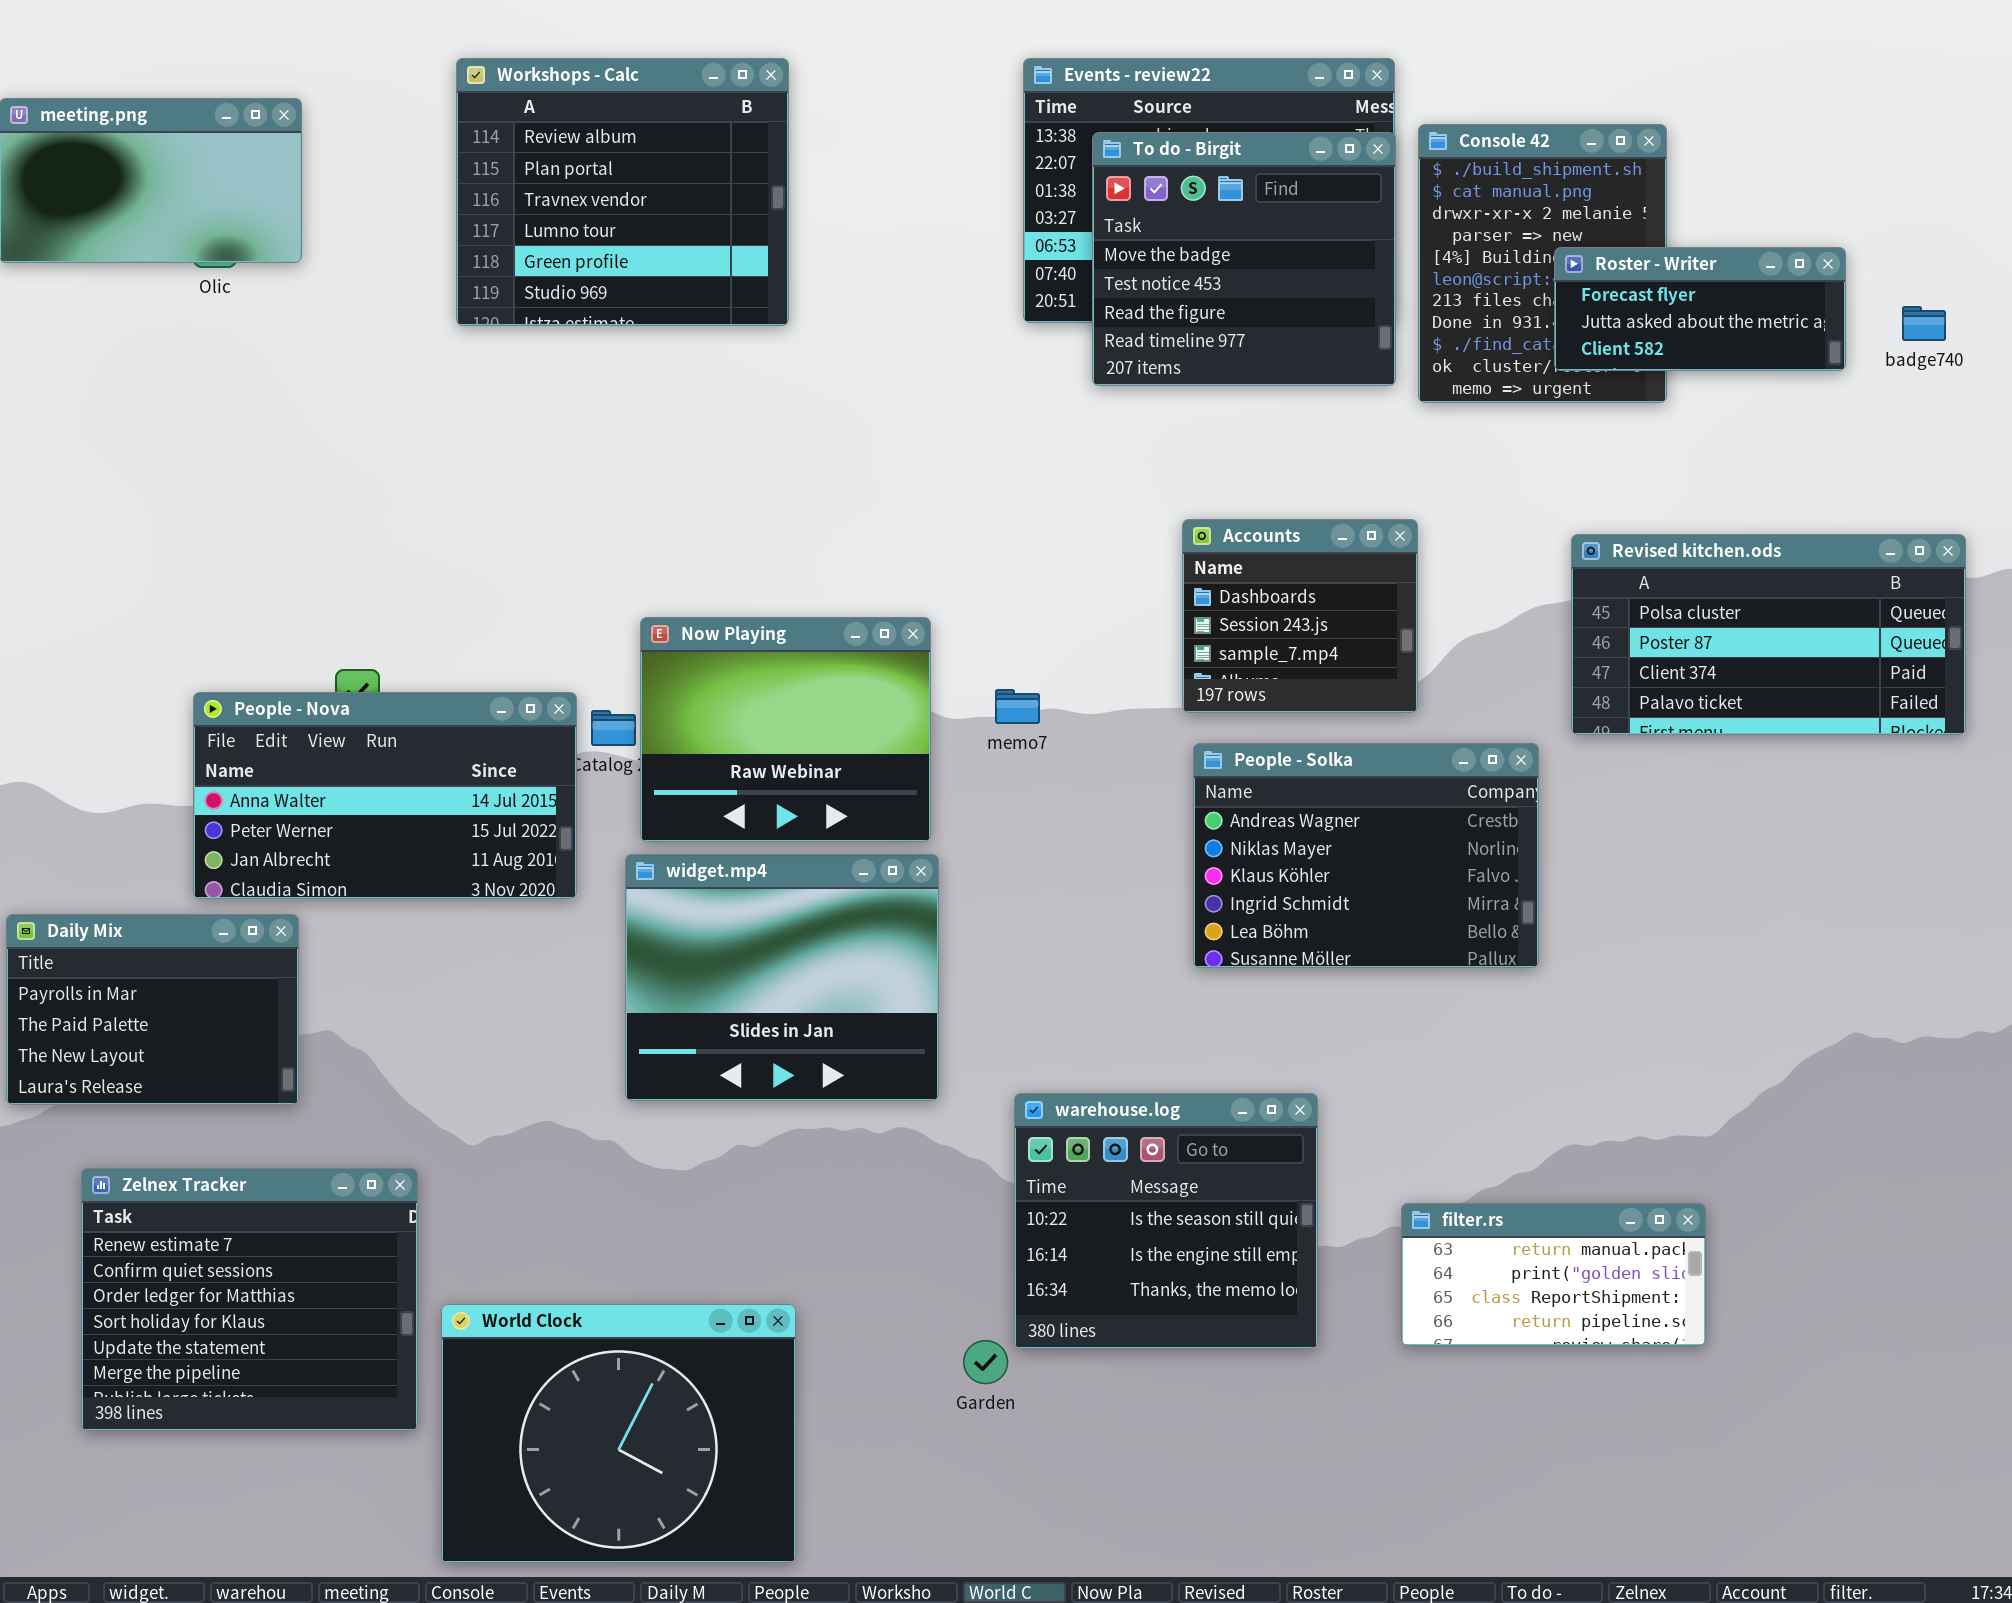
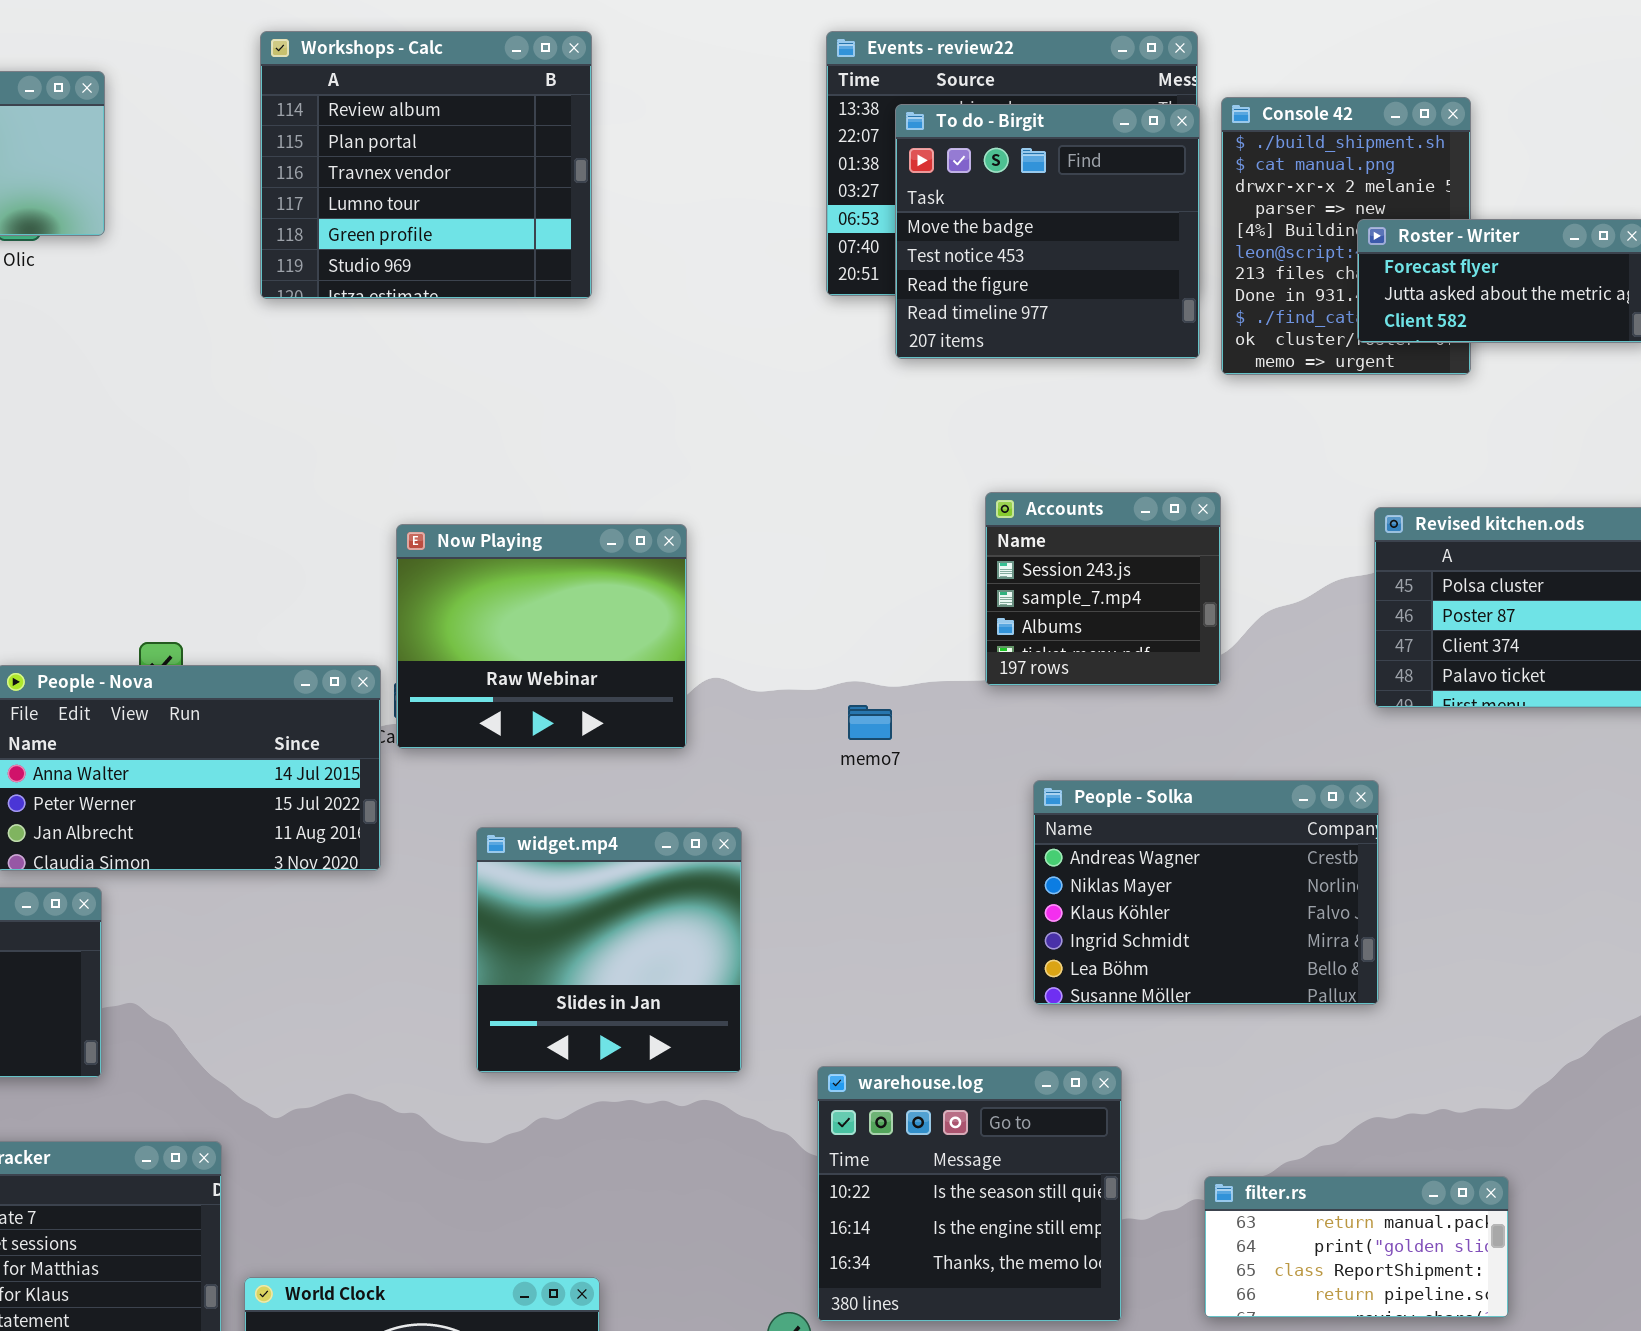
Accounts: [1182,519,1418,713] -> [985,492,1221,686], scrolled down 1 row
Now Playing: [640,617,931,842] -> [396,524,687,749], moved
memo7: [995,689,1040,724] -> [848,705,892,740], moved
People - Solka: [1193,743,1539,968] -> [1033,780,1379,1005], moved
widget.mp4: [625,854,939,1101] -> [476,827,742,1073], resized

